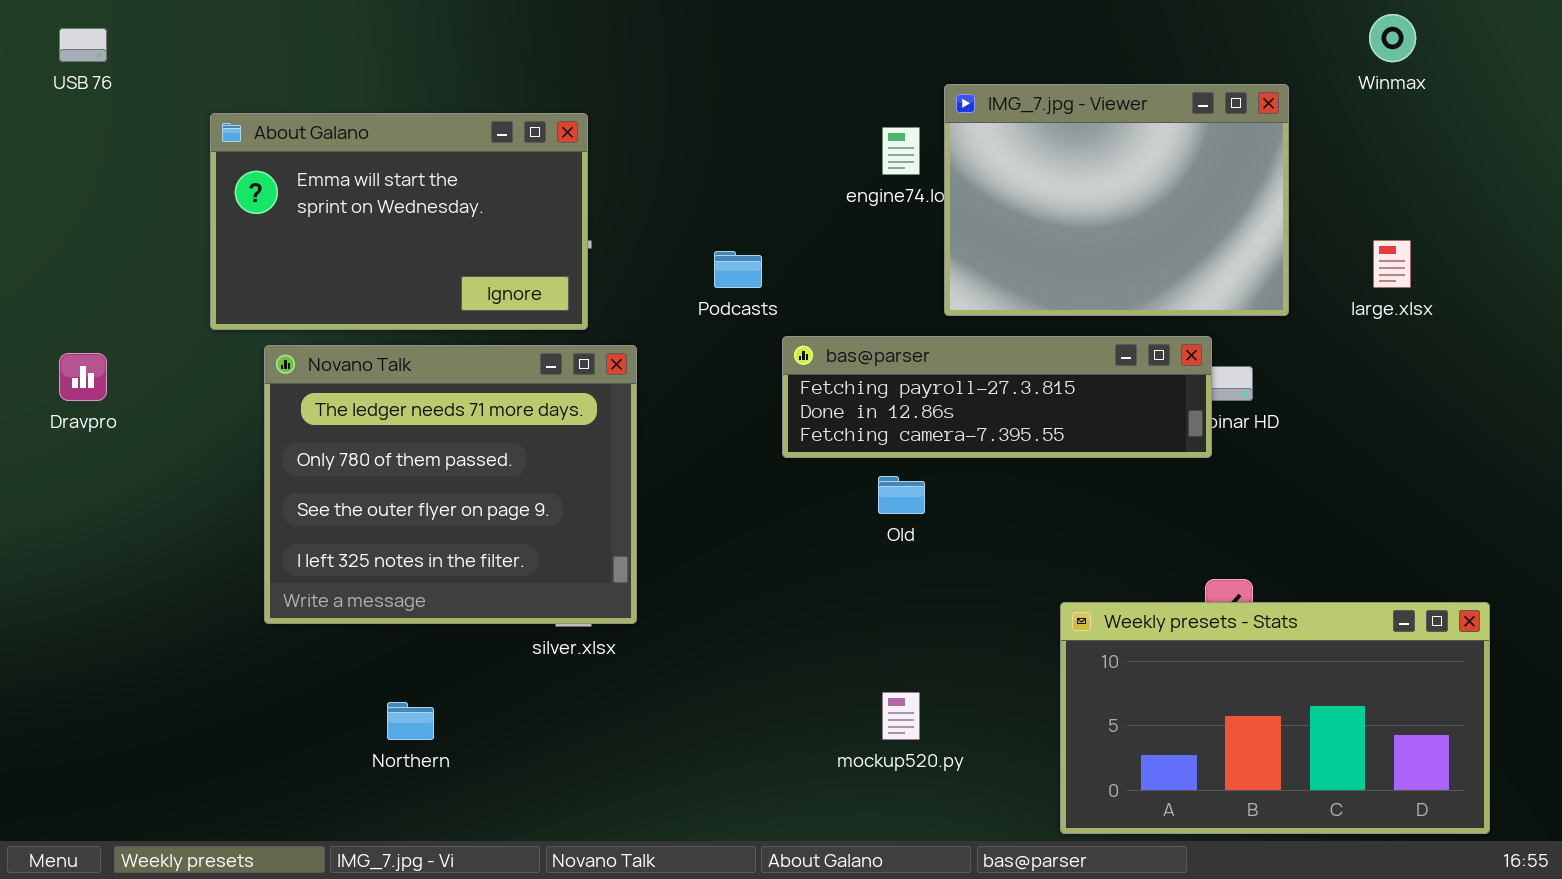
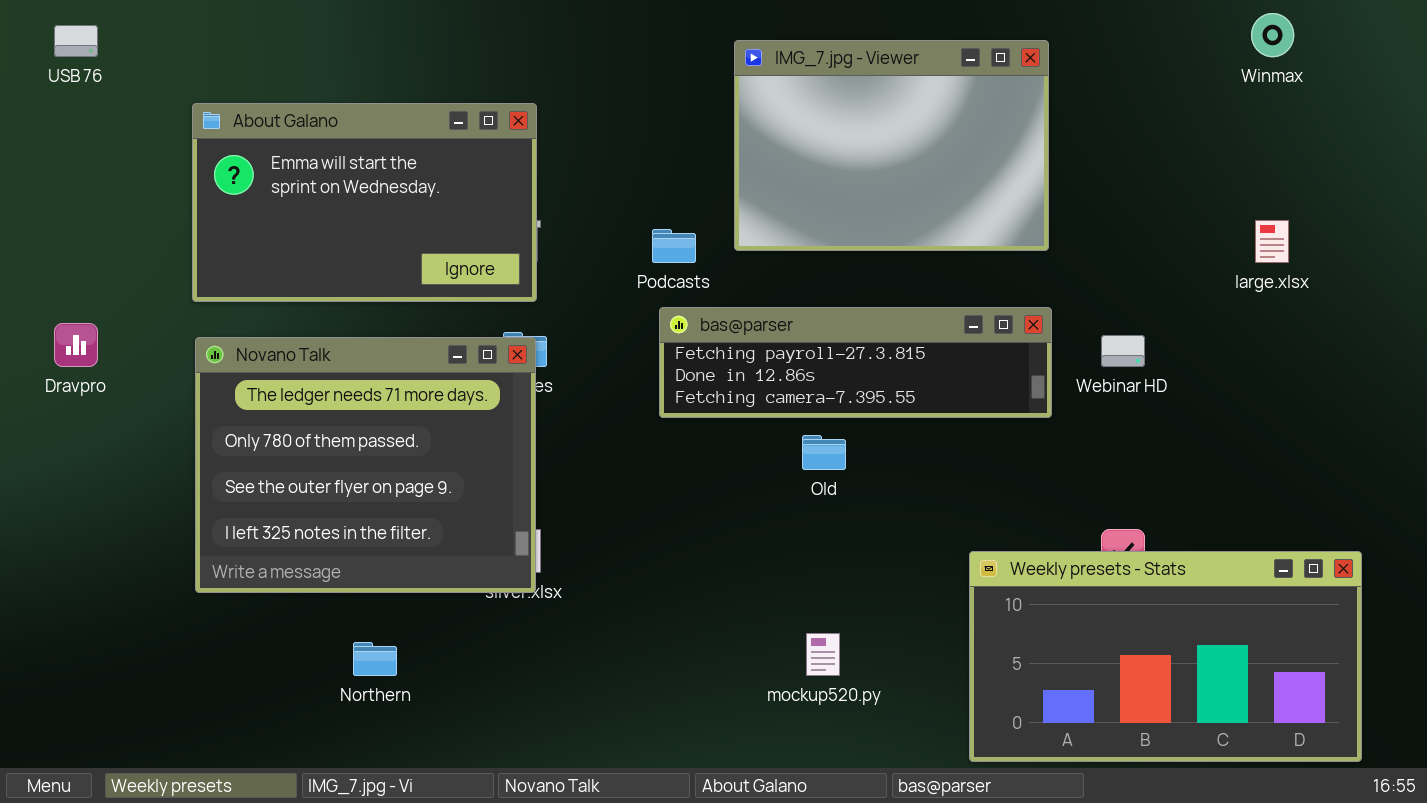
IMG_7.jpg - Viewer: [944,84,1289,316] -> [734,40,1049,251], moved
bas@parser: [782,336,1212,458] -> [659,307,1052,418], moved
Novano Talk: [264,345,637,624] -> [195,337,536,593], moved

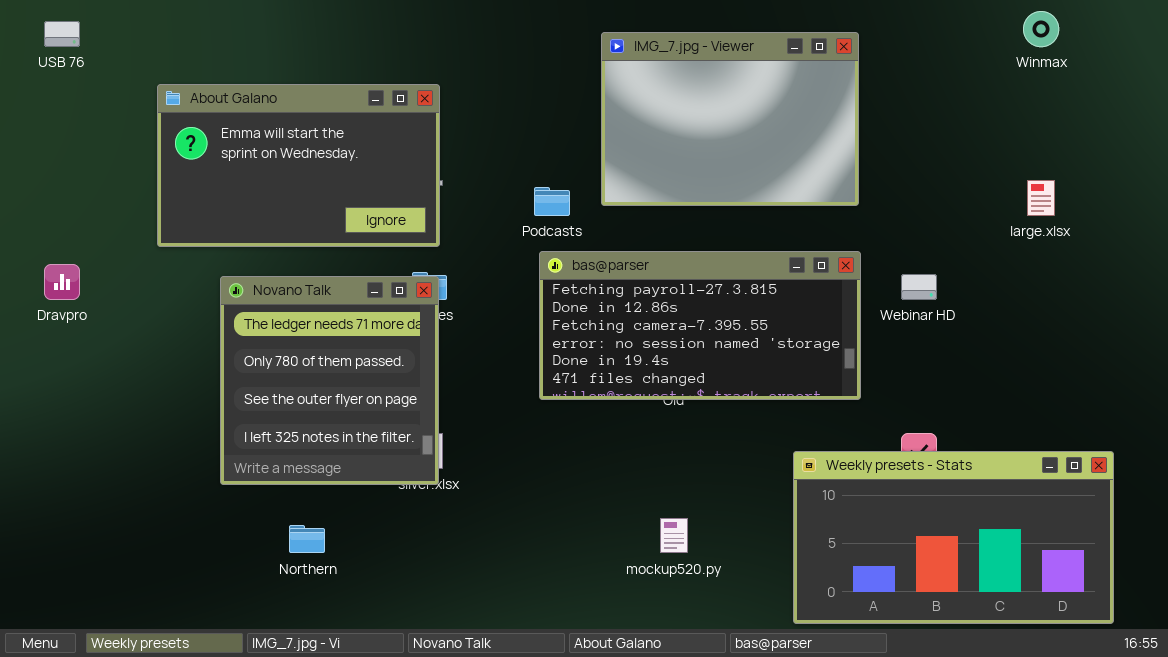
bas@parser: [659,307,1052,418] -> [539,251,861,400], resized
Novano Talk: [195,337,536,593] -> [220,276,439,485], resized

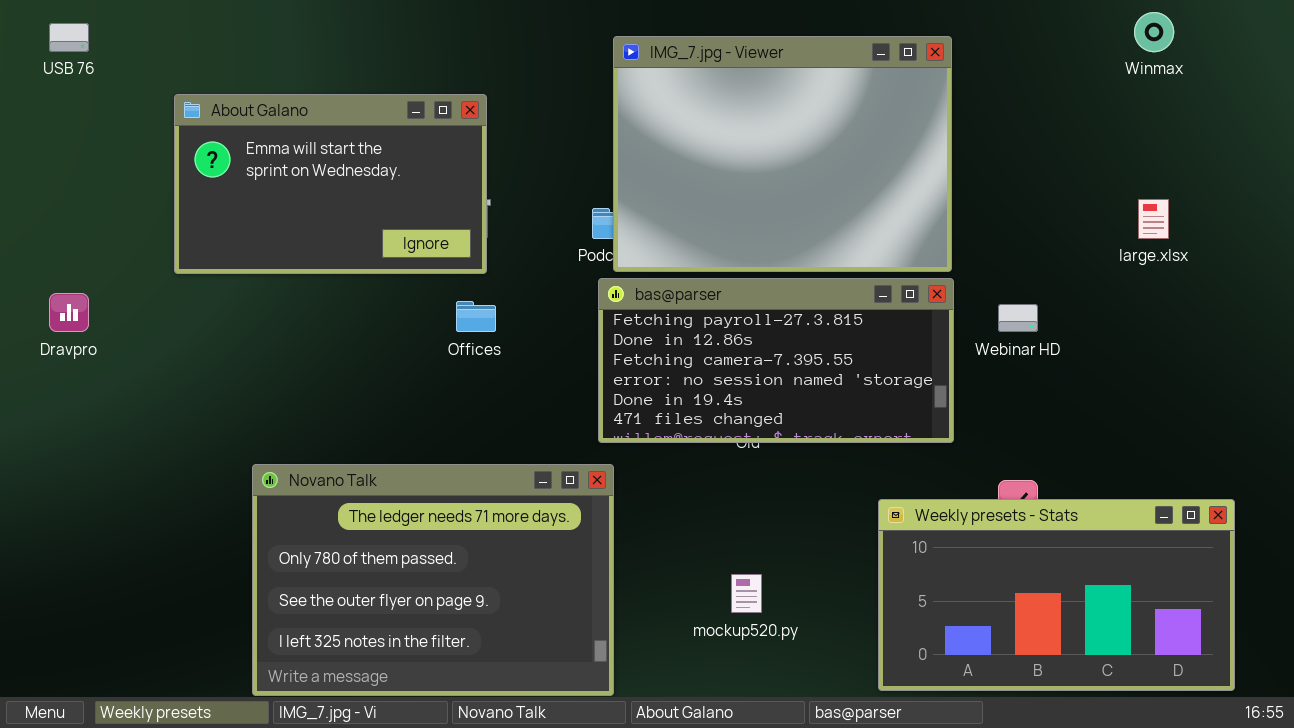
IMG_7.jpg - Viewer: [601,32,859,206] -> [613,36,952,272], resized
Novano Talk: [220,276,439,485] -> [252,464,614,696], moved, resized

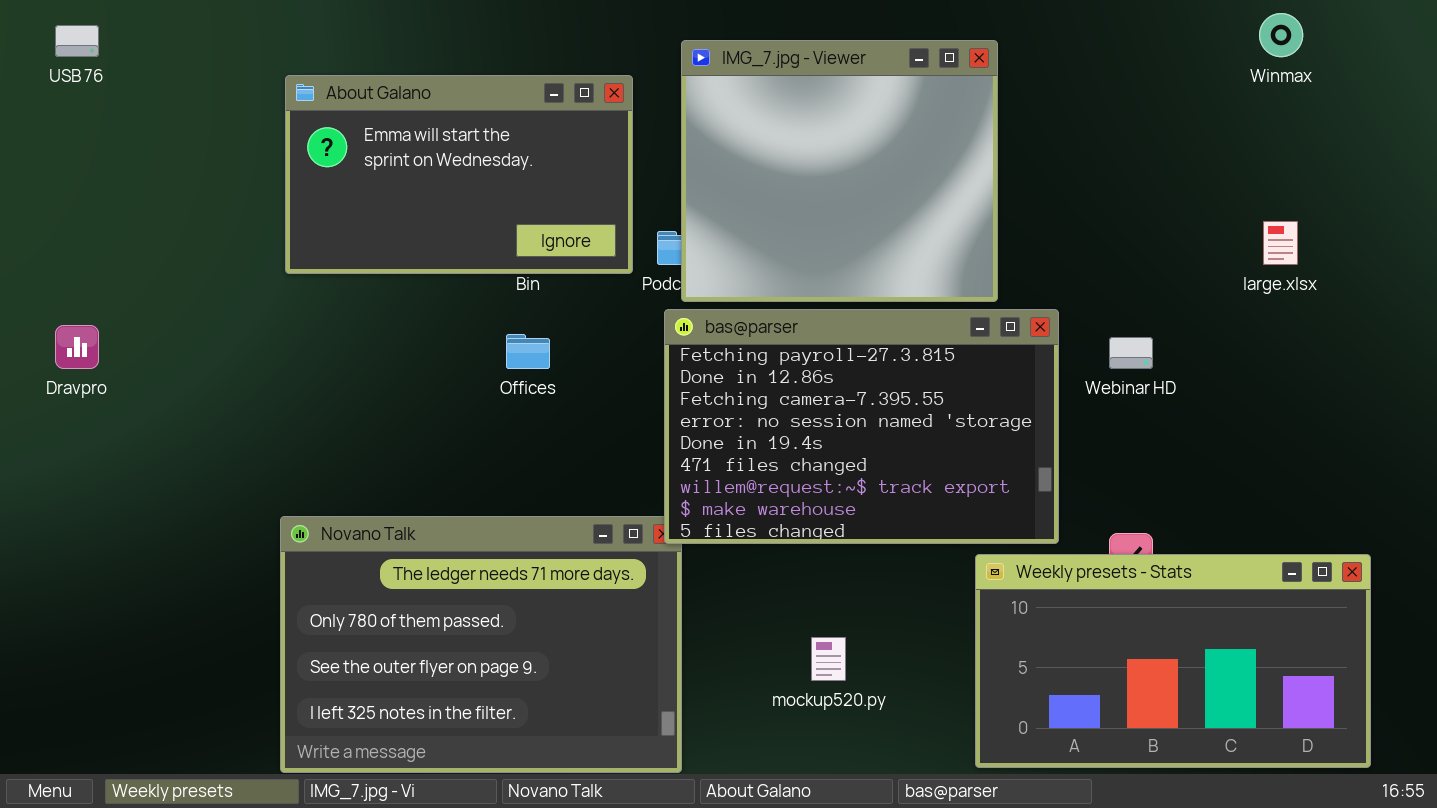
IMG_7.jpg - Viewer: [613,36,952,272] -> [681,40,998,302], resized
About Galano: [174,94,487,274] -> [285,75,633,274], moved
bas@parser: [598,278,954,443] -> [664,309,1059,544], resized

